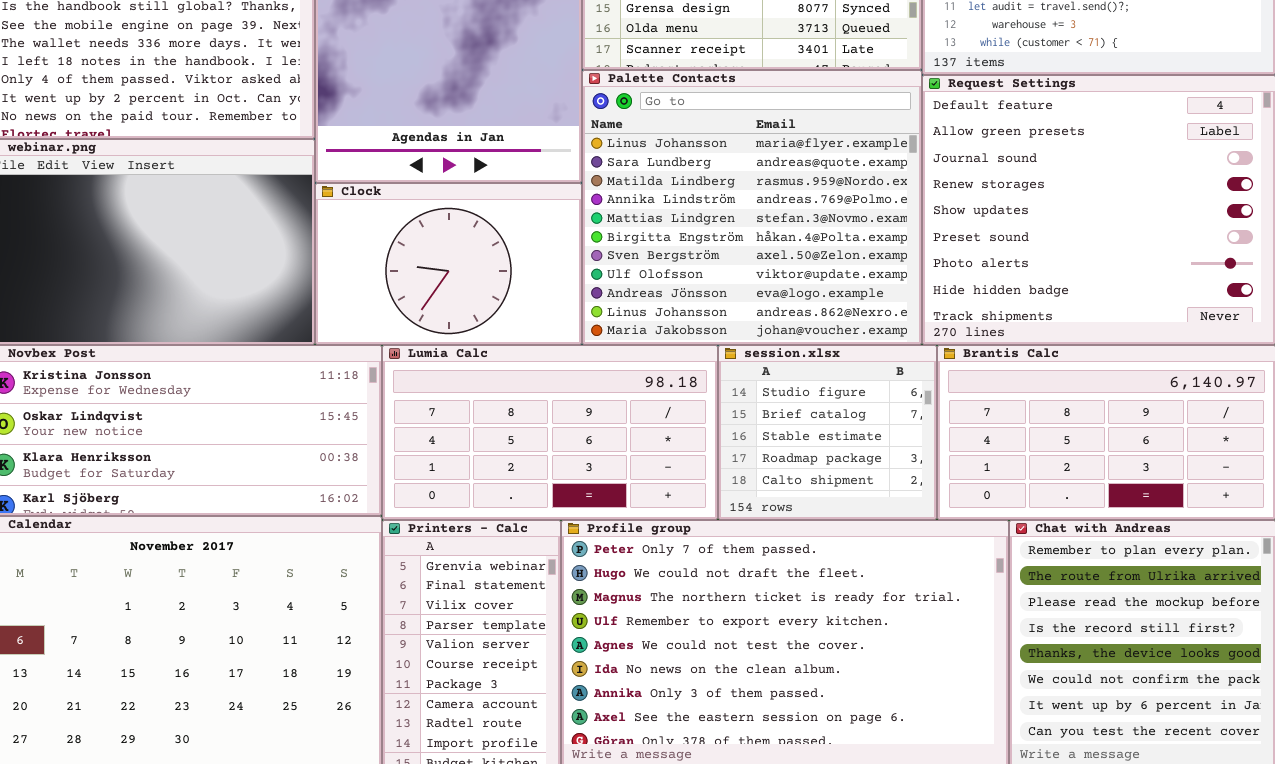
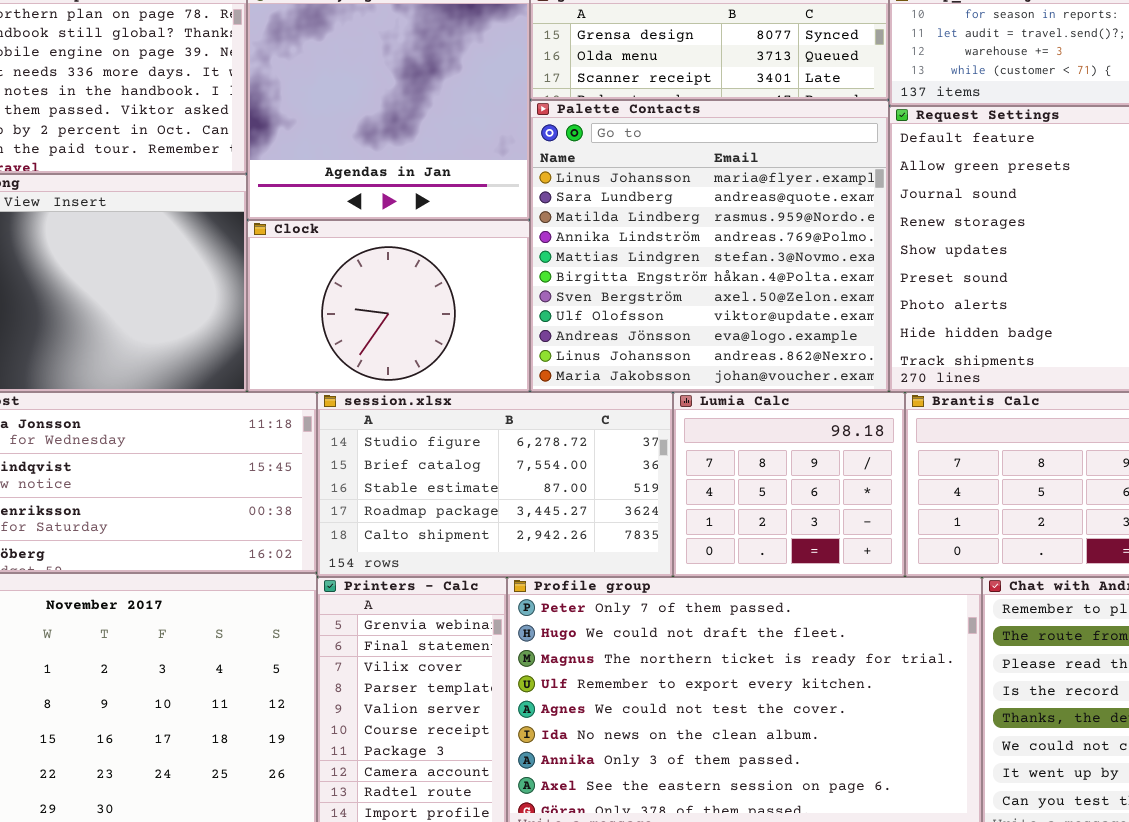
Lumia Calc: [382,345,718,520] -> [673,392,905,577], moved, resized
session.xlsx: [718,345,937,520] -> [317,392,673,577], moved, resized

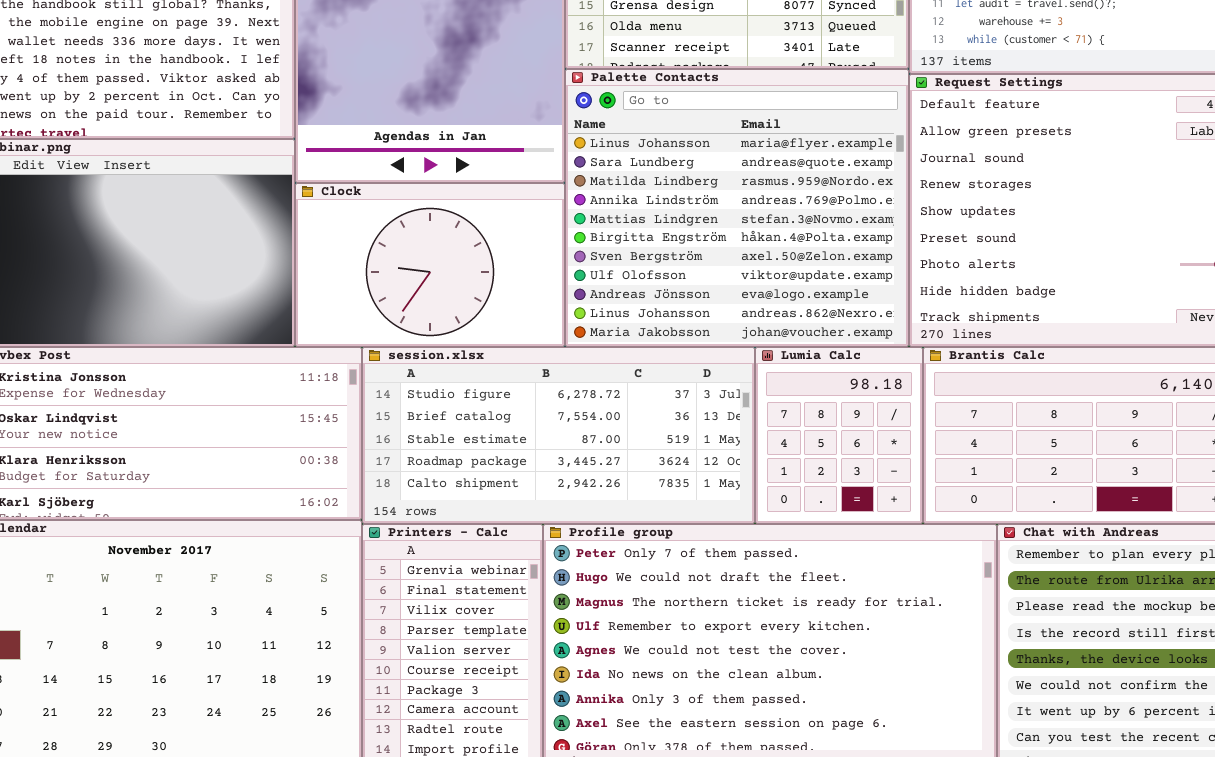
session.xlsx: [317,392,673,577] -> [362,347,755,524], resized
Lumia Calc: [673,392,905,577] -> [755,347,923,524], resized

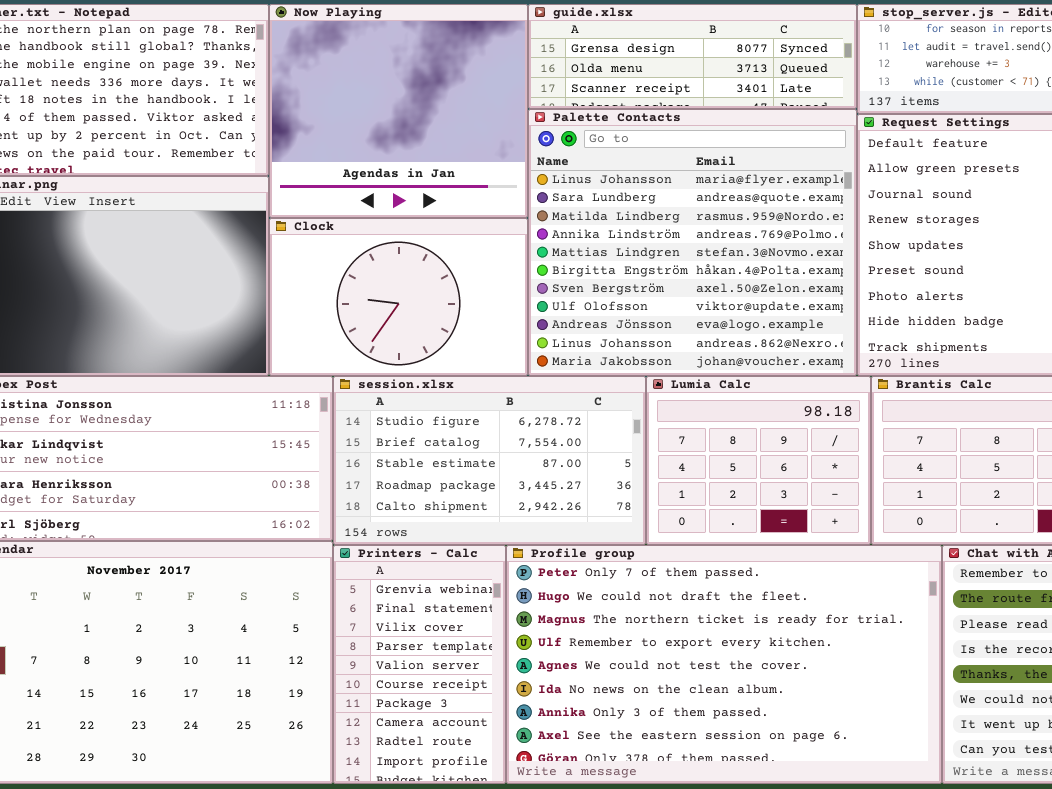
session.xlsx: [362,347,755,524] -> [333,376,646,545], resized
Lumia Calc: [755,347,923,524] -> [646,376,871,545], resized

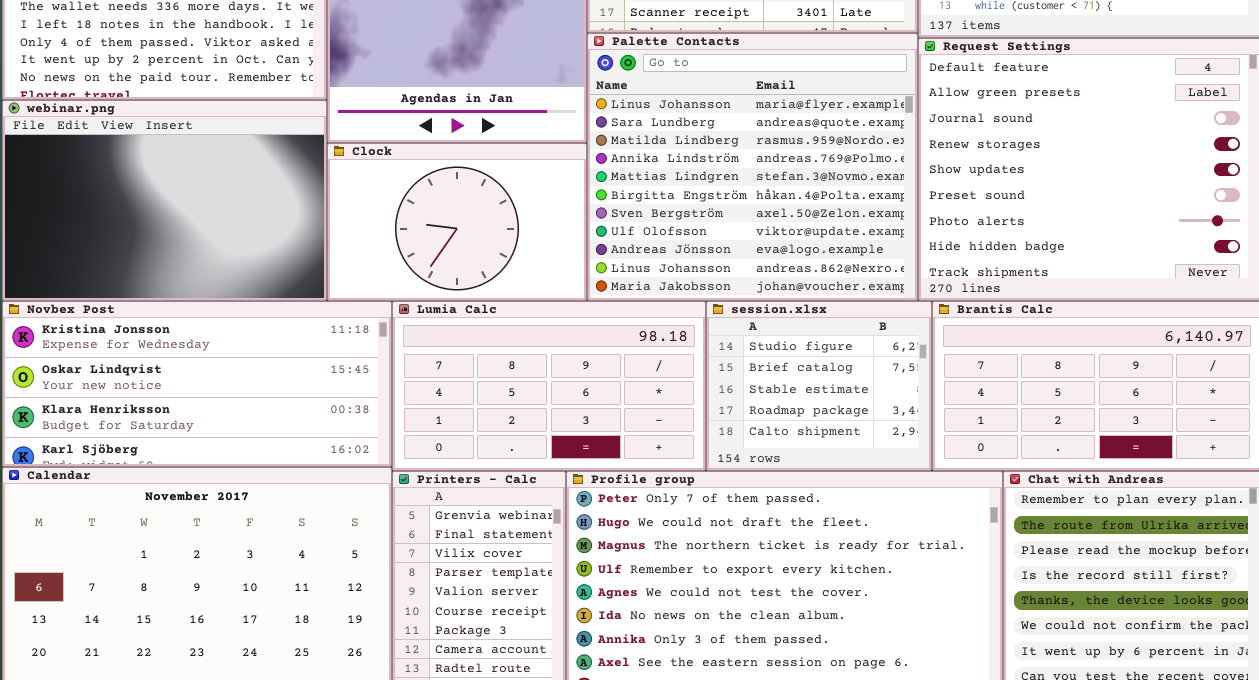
session.xlsx: [333,376,646,545] -> [706,301,932,471], moved, resized
Lumia Calc: [646,376,871,545] -> [392,301,706,471], moved, resized

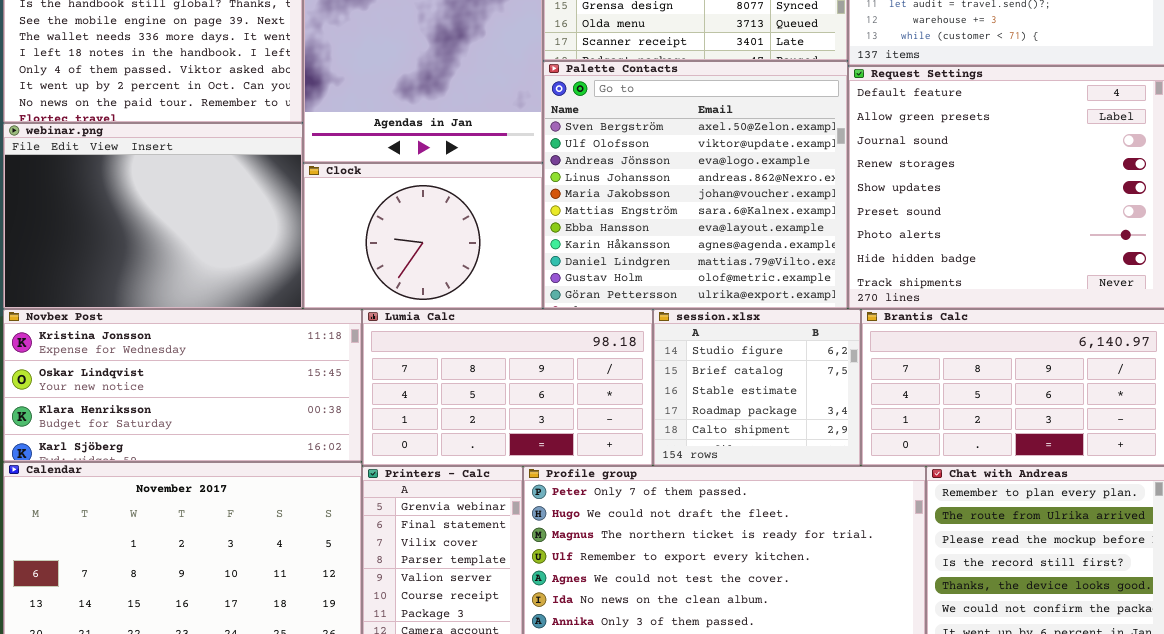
Palette Contacts: [587,33,918,301] -> [543,61,848,309], scrolled down 6 rows

